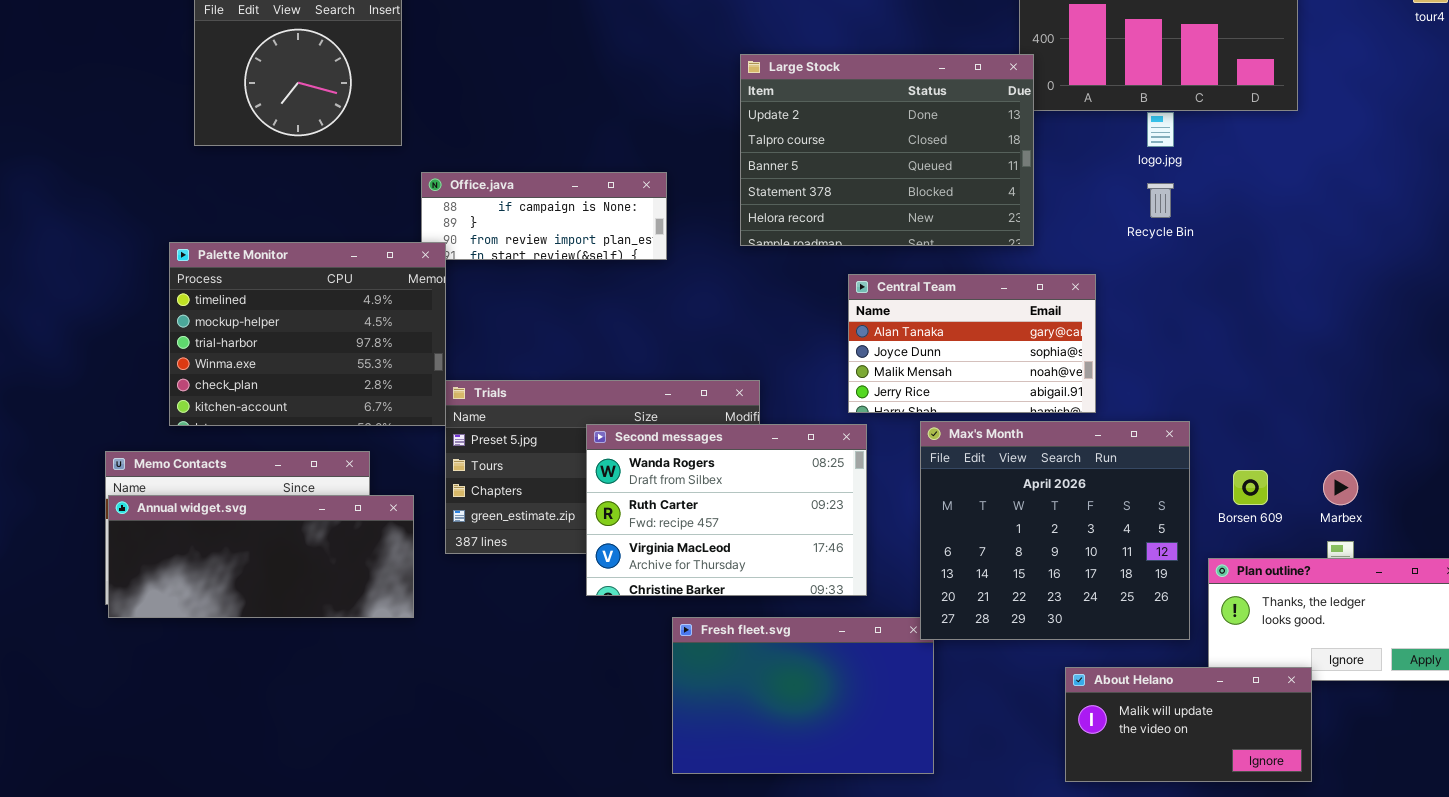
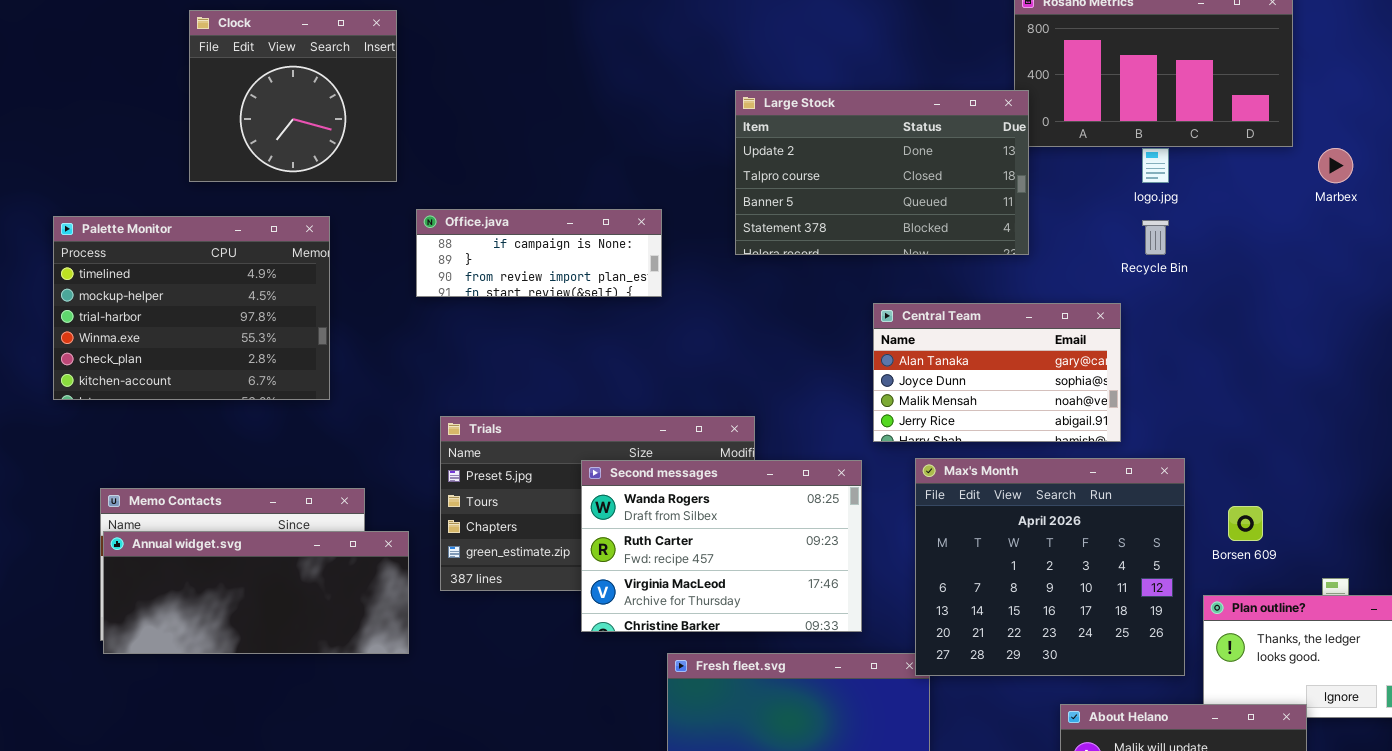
Large Stock: [740,54,1034,246] -> [735,90,1029,255], resized
Palette Monitor: [169,242,446,426] -> [53,216,330,400], moved
Central Team: [848,274,1096,413] -> [873,303,1121,442], moved
Marbex: [1323,470,1358,505] -> [1318,148,1353,183], moved

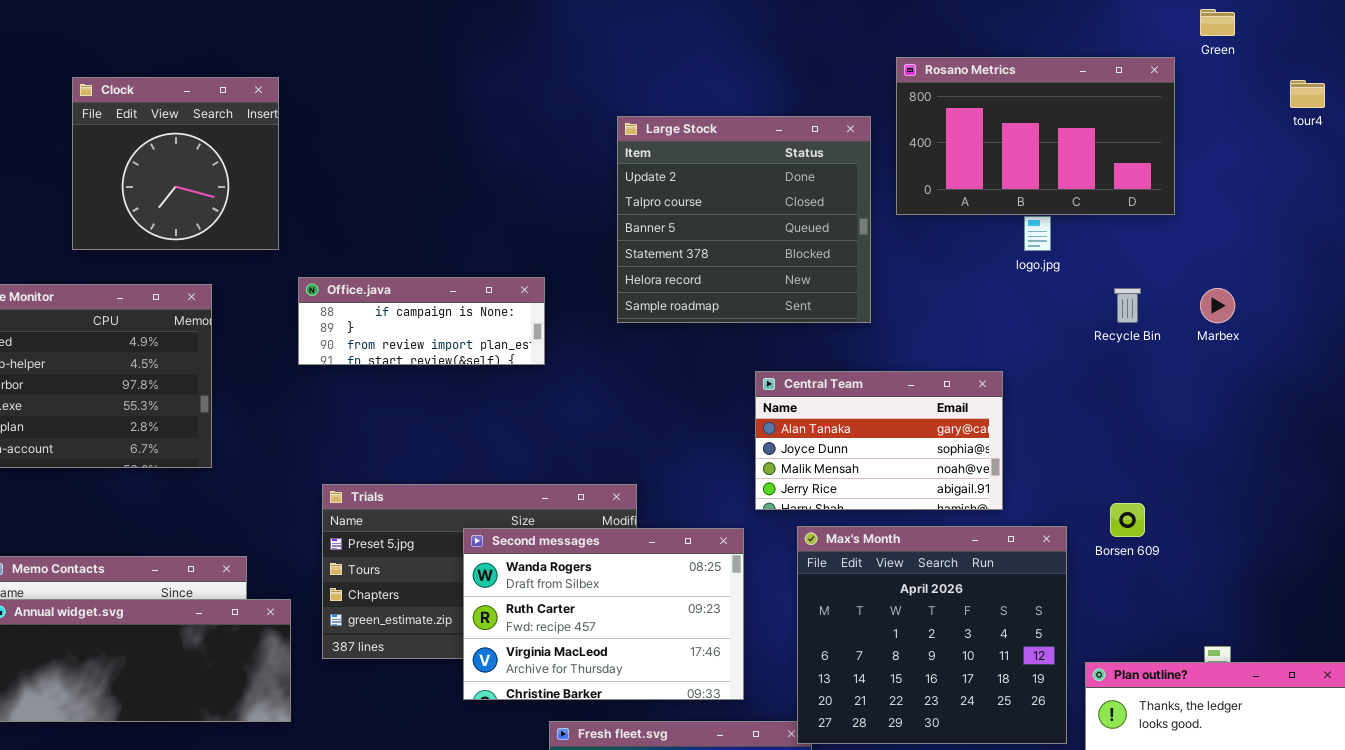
Large Stock: [735,90,1029,255] -> [617,116,871,323], resized
Marbex: [1318,148,1353,183] -> [1200,288,1235,323], moved
Recycle Bin: [1142,220,1169,255] -> [1114,288,1141,323], moved
Borsen 609: [1228,506,1263,541] -> [1110,503,1145,537], moved

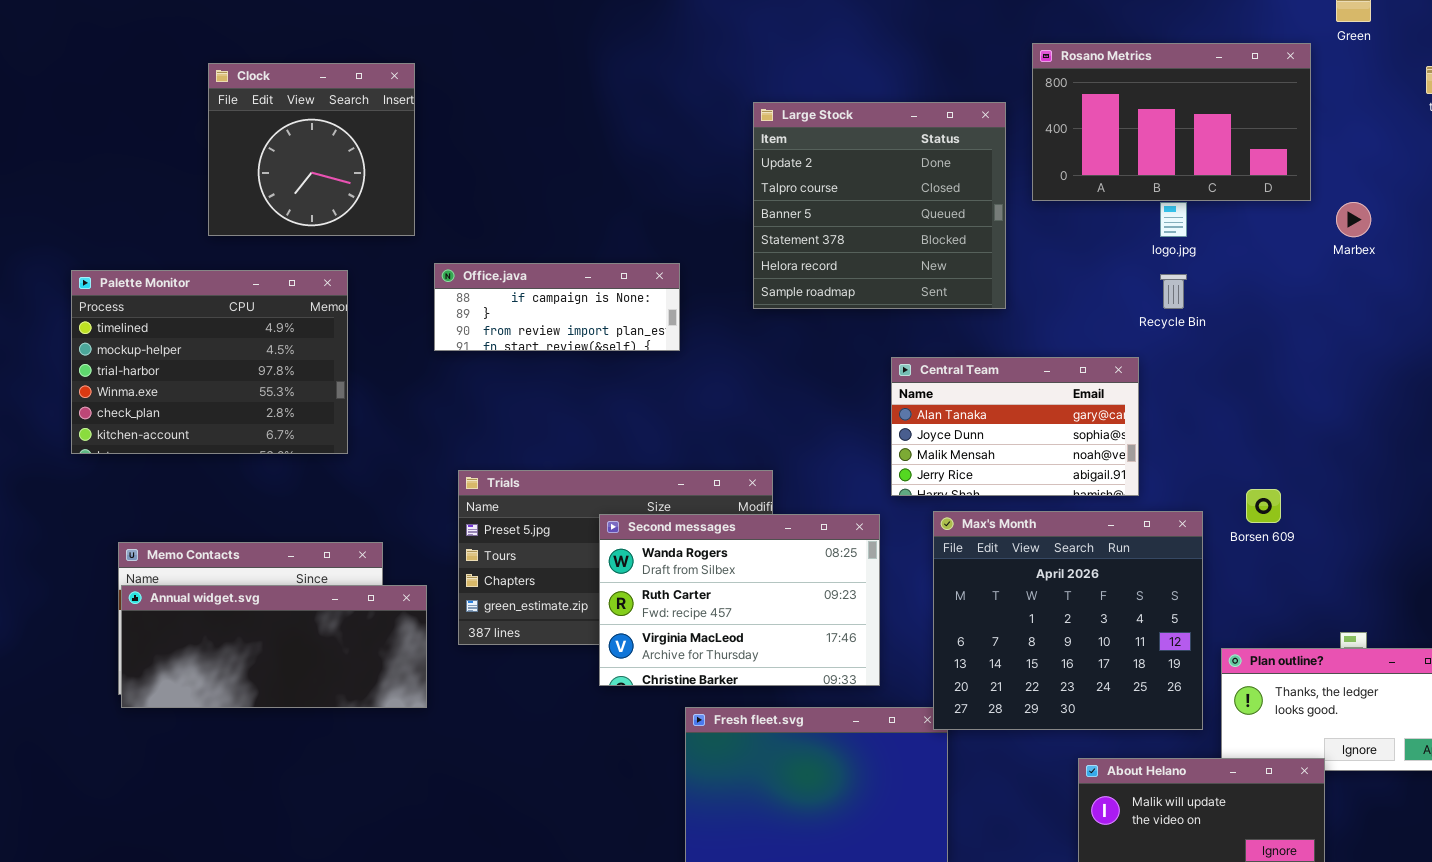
Recycle Bin: [1114,288,1141,323] -> [1160,274,1187,309], moved
Marbex: [1200,288,1235,323] -> [1336,202,1371,237], moved

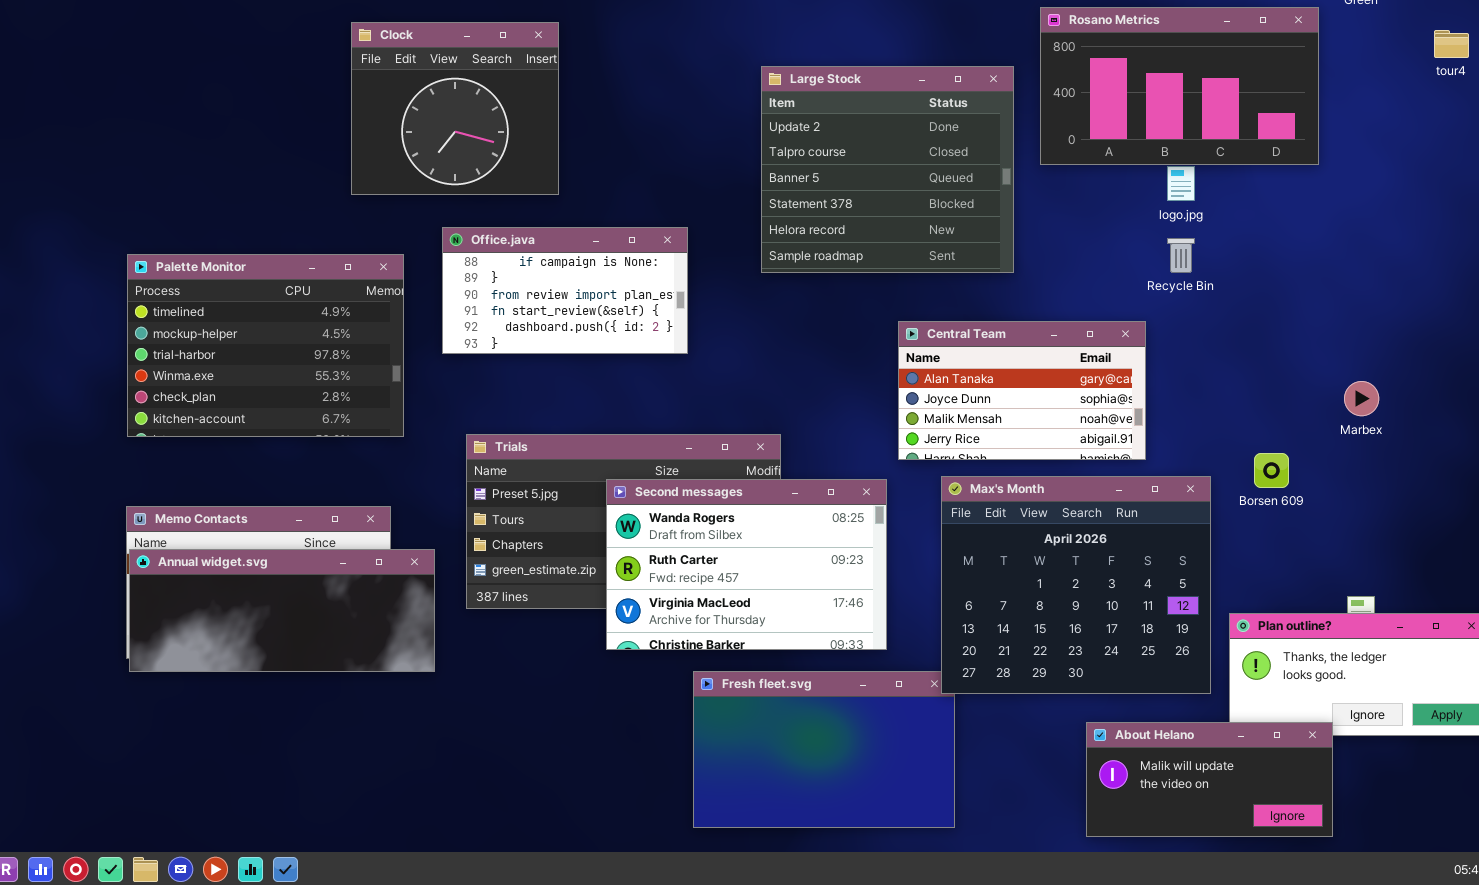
Clock: [208,63,415,236] -> [351,22,559,195], moved
Marbex: [1336,202,1371,237] -> [1344,381,1379,416], moved
Office.java: [434,263,680,351] -> [442,227,688,354], resized
Palette Monitor: [71,270,348,454] -> [127,254,404,437], moved

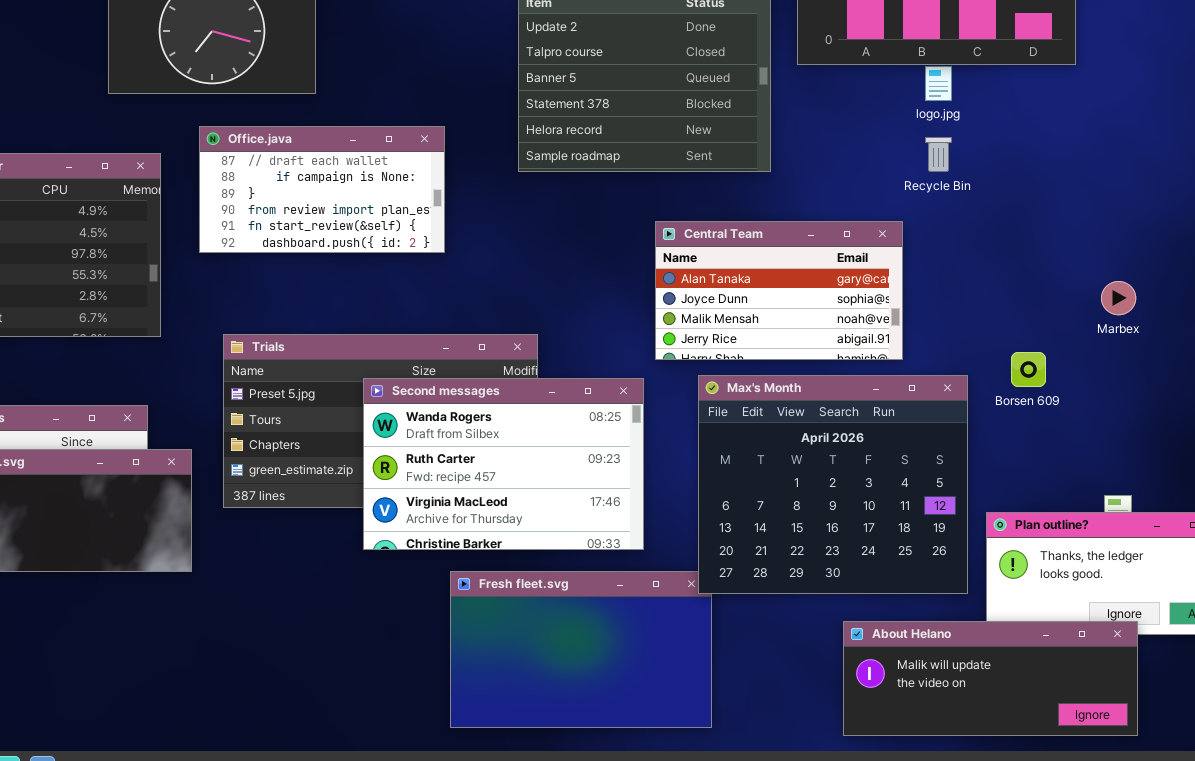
Office.java: [442,227,688,354] -> [199,126,445,253], scrolled up 1 row
About Helano: [1086,722,1333,837] -> [843,621,1138,736], resized

